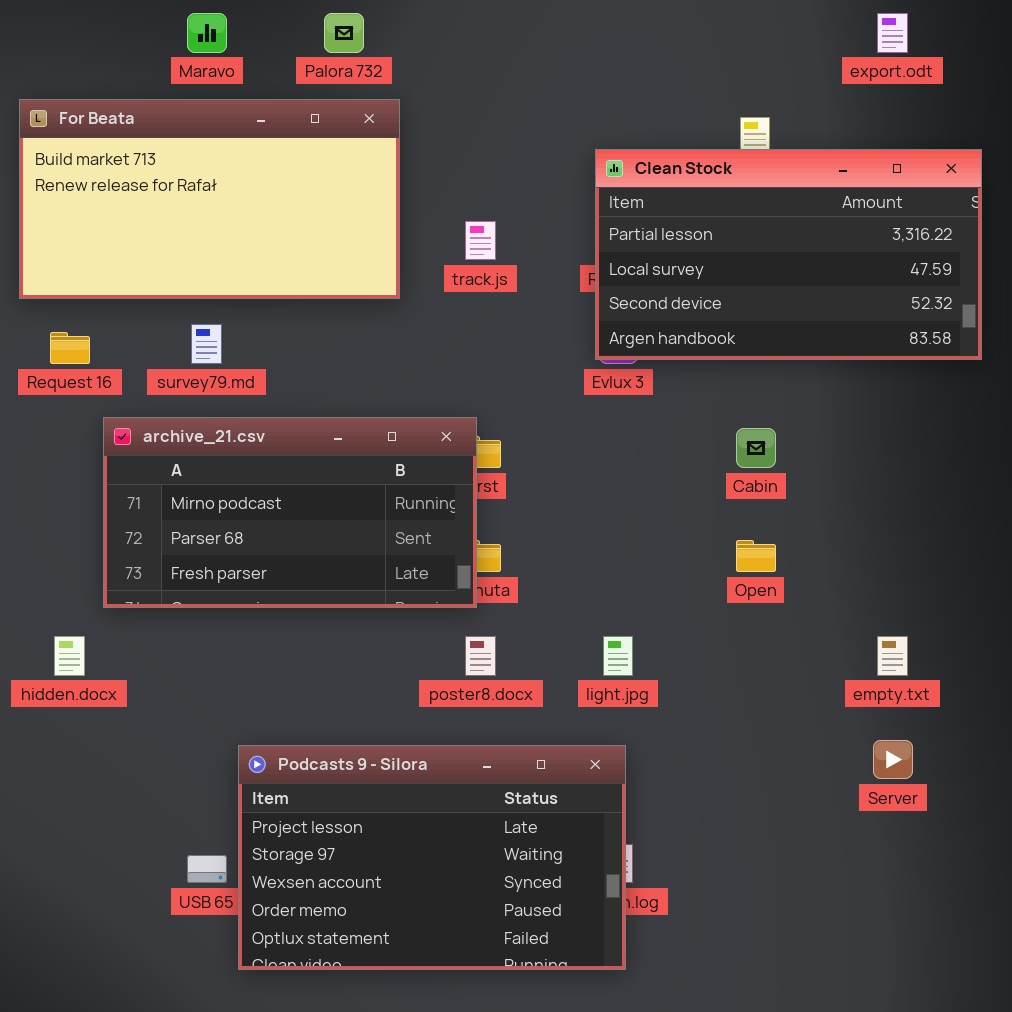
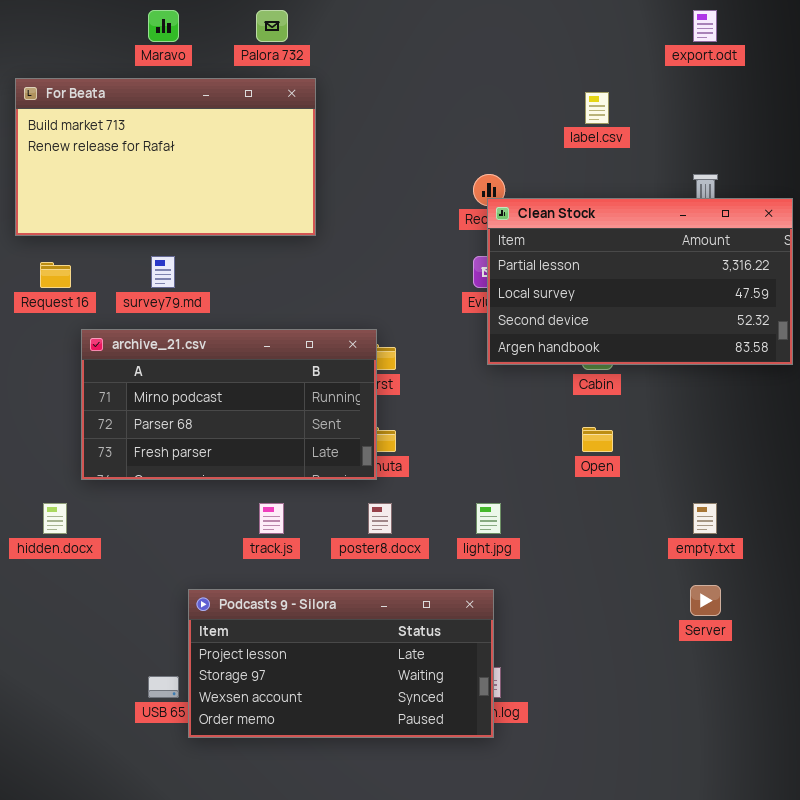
Clean Stock: [595,149,982,360] -> [487,198,793,365], moved
track.js: [465,221,496,260] -> [259,503,284,534], moved
Podcasts 9 - Silora: [238,745,626,970] -> [188,589,494,738], resized

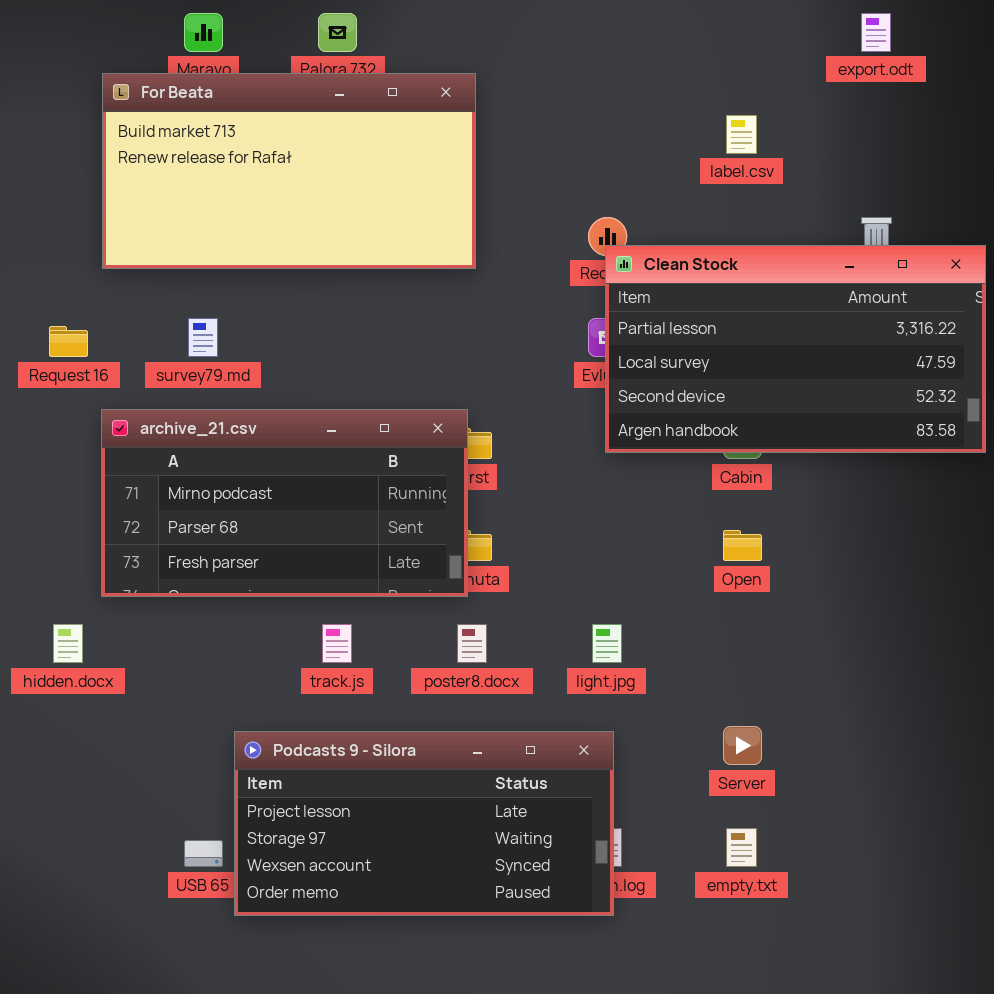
For Beata: [15,78,316,236] -> [102,73,476,269], moved
empty.txt: [693,503,717,534] -> [726,828,757,867], moved
Server: [690,585,721,616] -> [723,726,762,765], moved

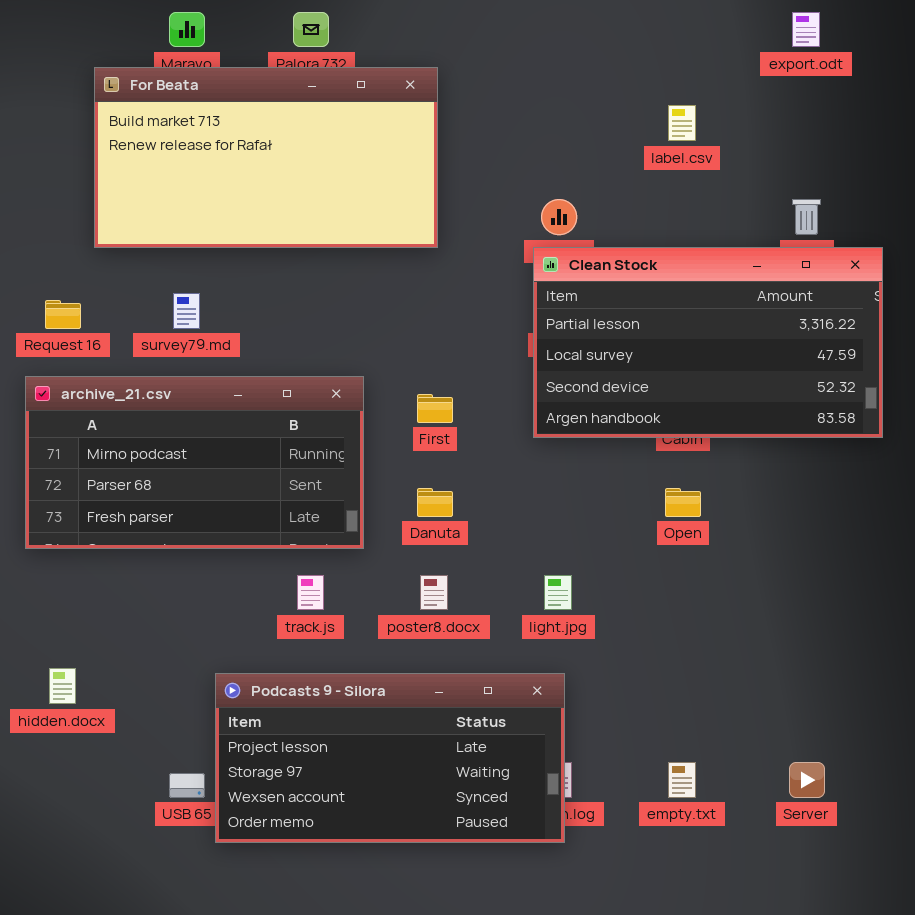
Clean Stock: [605,245,986,453] -> [533,247,883,438], moved
archive_21.csv: [101,409,468,597] -> [25,376,364,549], moved
hidden.docx: [53,624,83,663] -> [49,668,76,704], moved
Server: [723,726,762,765] -> [789,762,825,798], moved

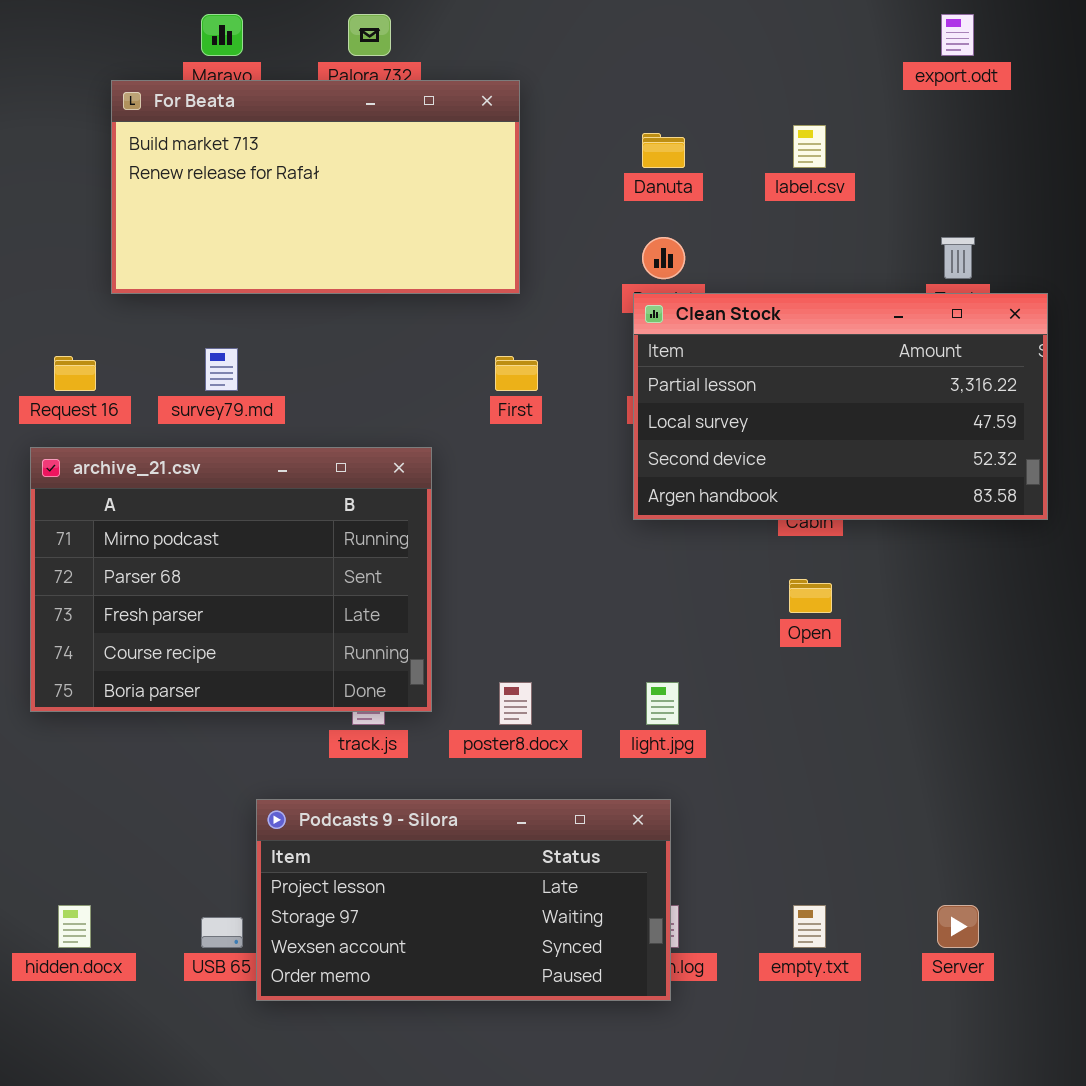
archive_21.csv: [25,376,364,549] -> [30,447,432,712], resized
First: [417,394,453,423] -> [495,356,538,391], moved
Danuta: [417,488,453,517] -> [642,133,685,168], moved
hidden.docx: [49,668,76,704] -> [58,905,91,948], moved

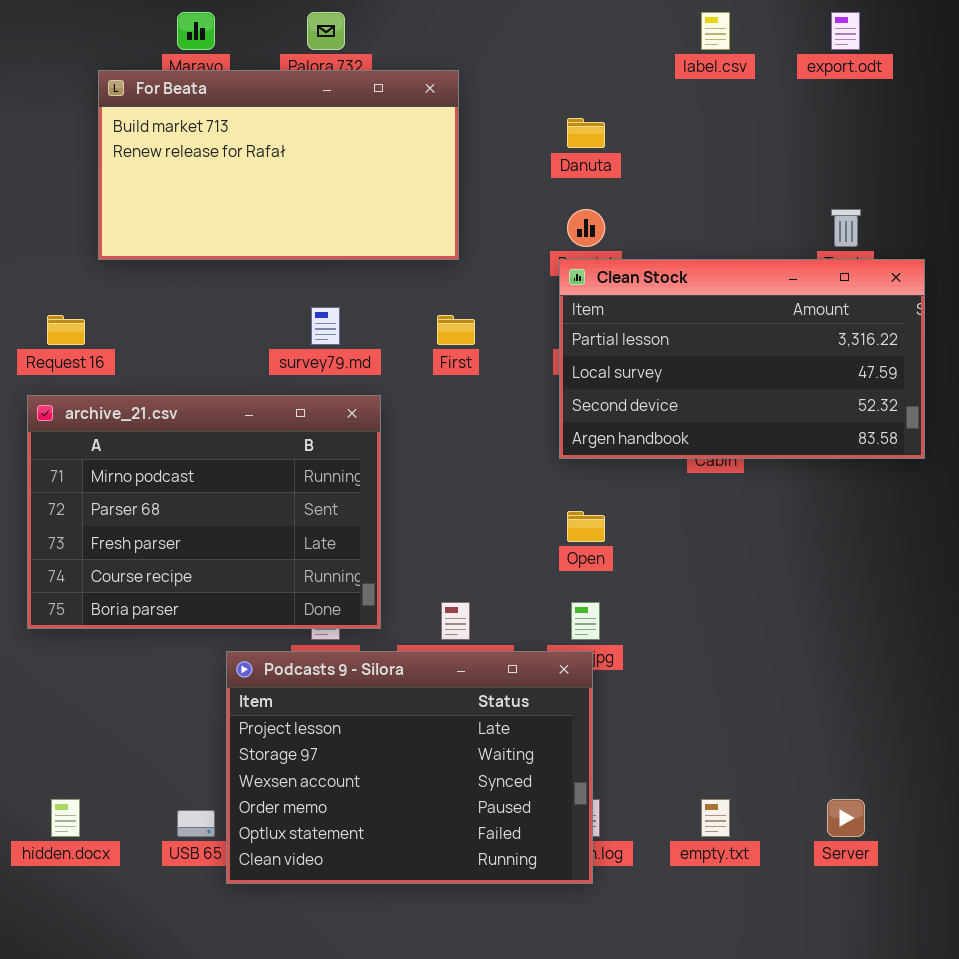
label.csv: [793,125,826,168] -> [701,12,730,50], moved
survey79.md: [205,348,238,391] -> [311,307,340,345], moved
Open: [789,579,832,613] -> [567,511,605,542], moved
Podcasts 9 - Silora: [256,799,671,1001] -> [226,651,593,884], resized

